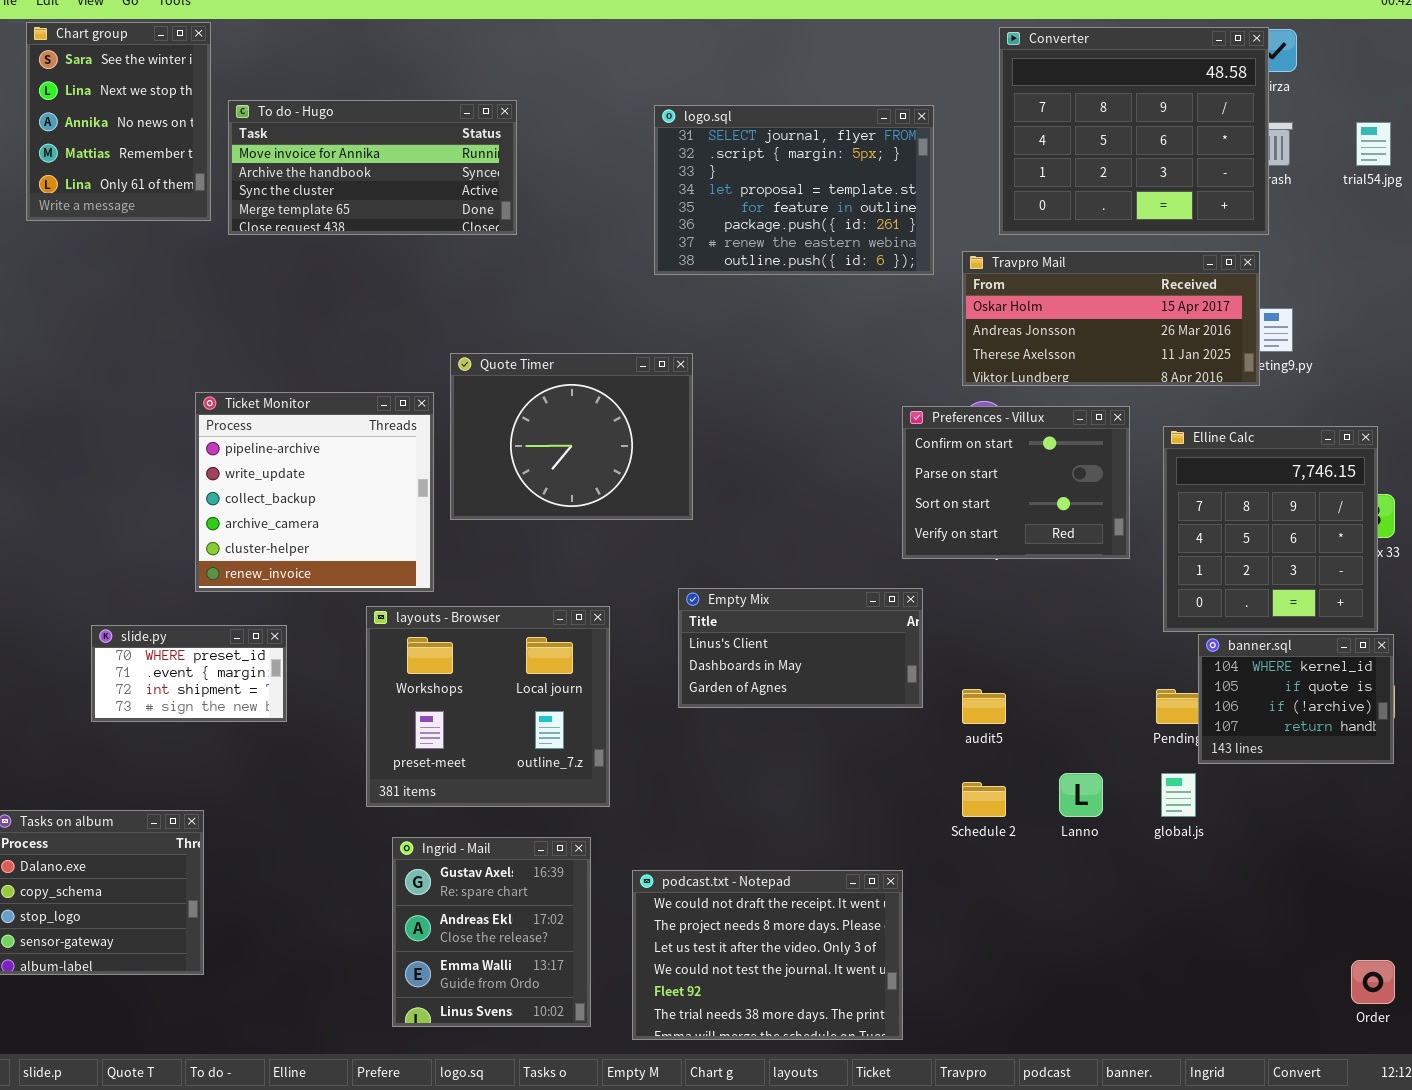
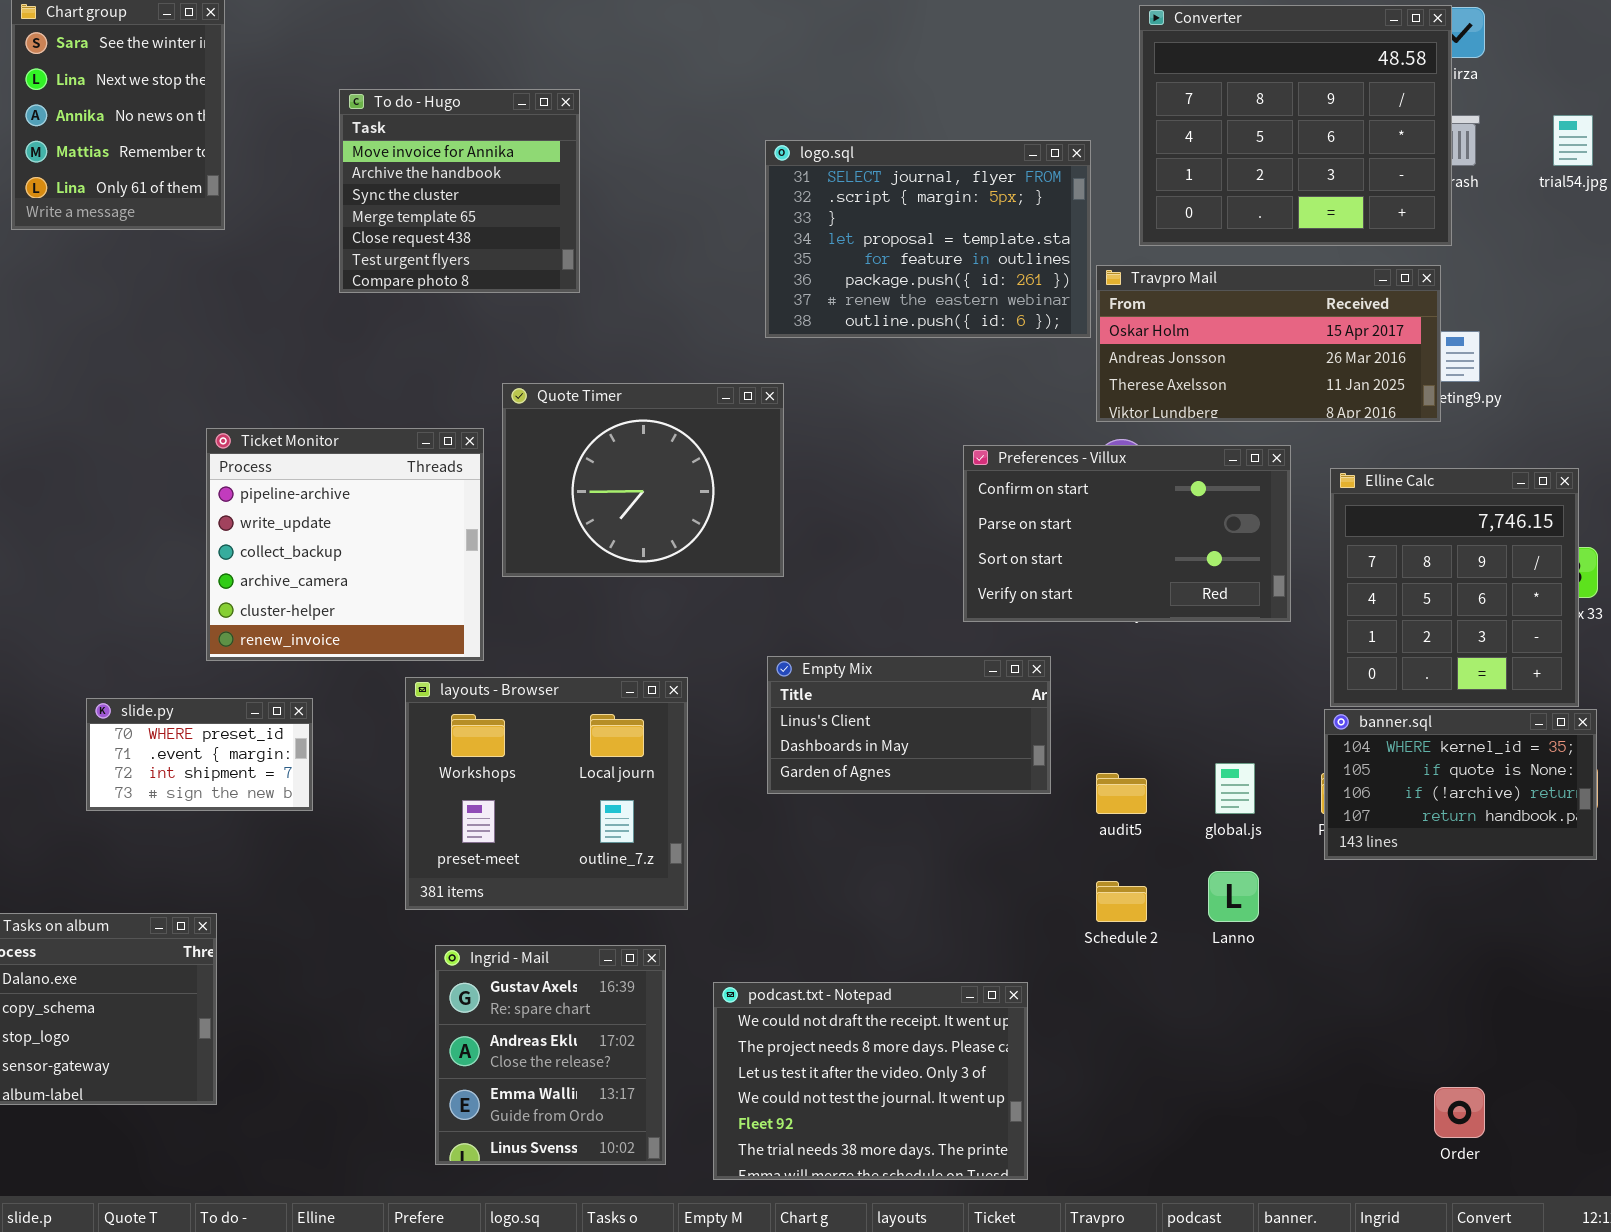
To do - Hugo: [228,100,517,235] -> [339,89,580,293], resized
logo.sql: [654,105,934,275] -> [765,140,1091,338], moved
Preferences - Villux: [902,406,1130,559] -> [963,445,1291,622], resized
banner.sql: [1198,634,1394,764] -> [1324,709,1597,860], resized
global.js: [1161,773,1196,817] -> [1215,763,1255,814], moved
Order: [1351,960,1395,1004] -> [1434,1087,1485,1138], moved

